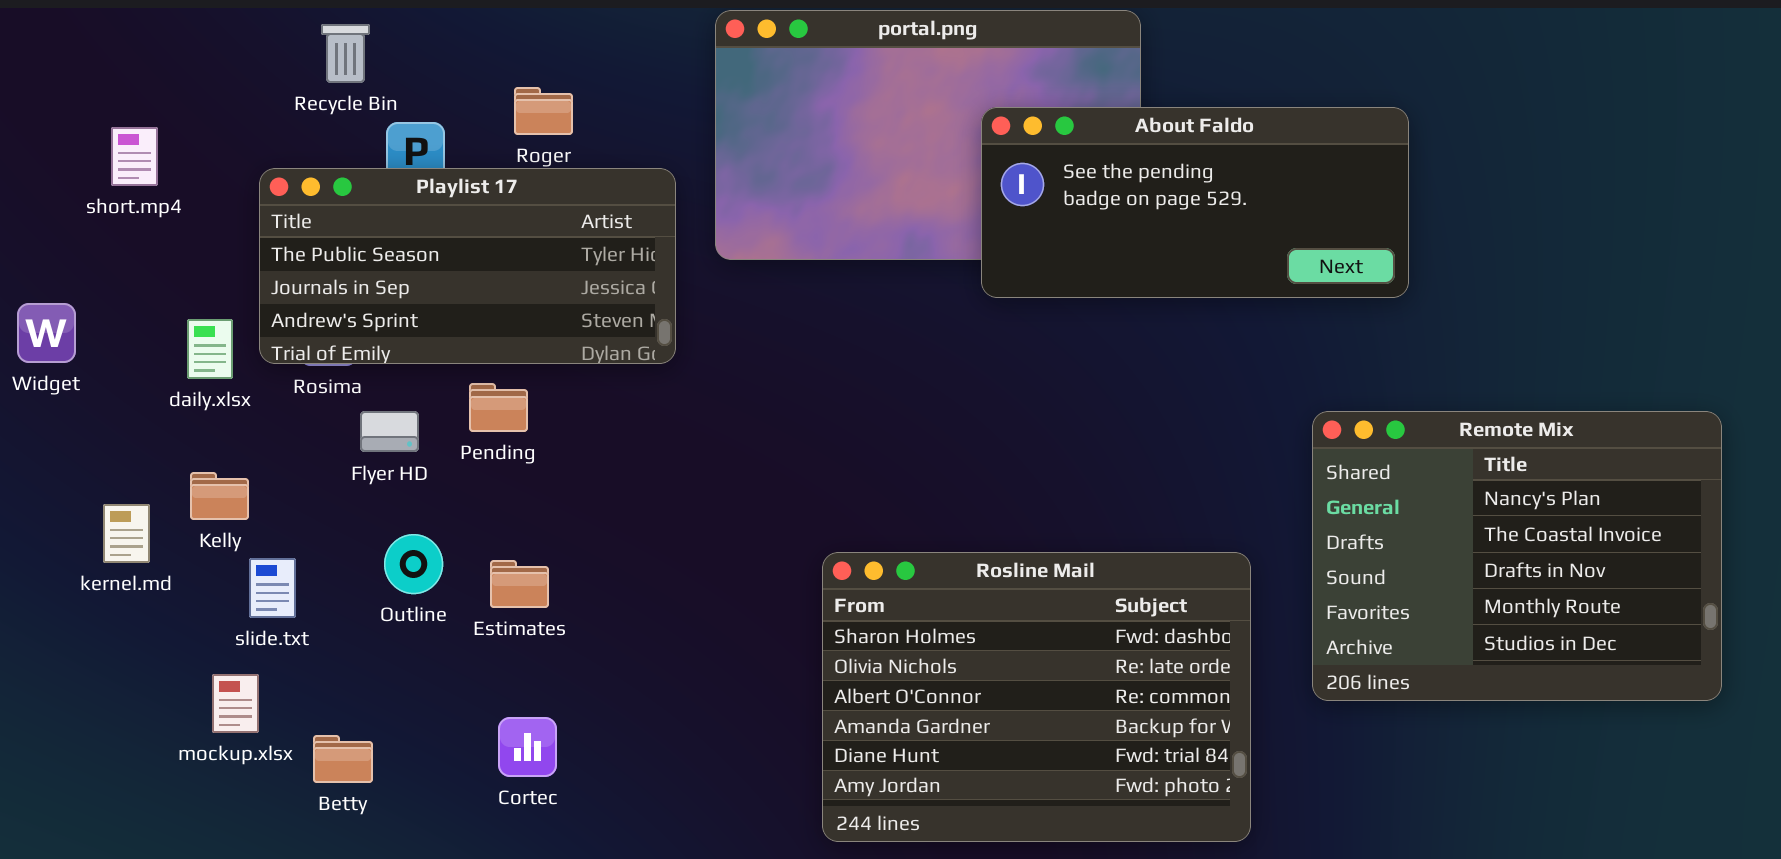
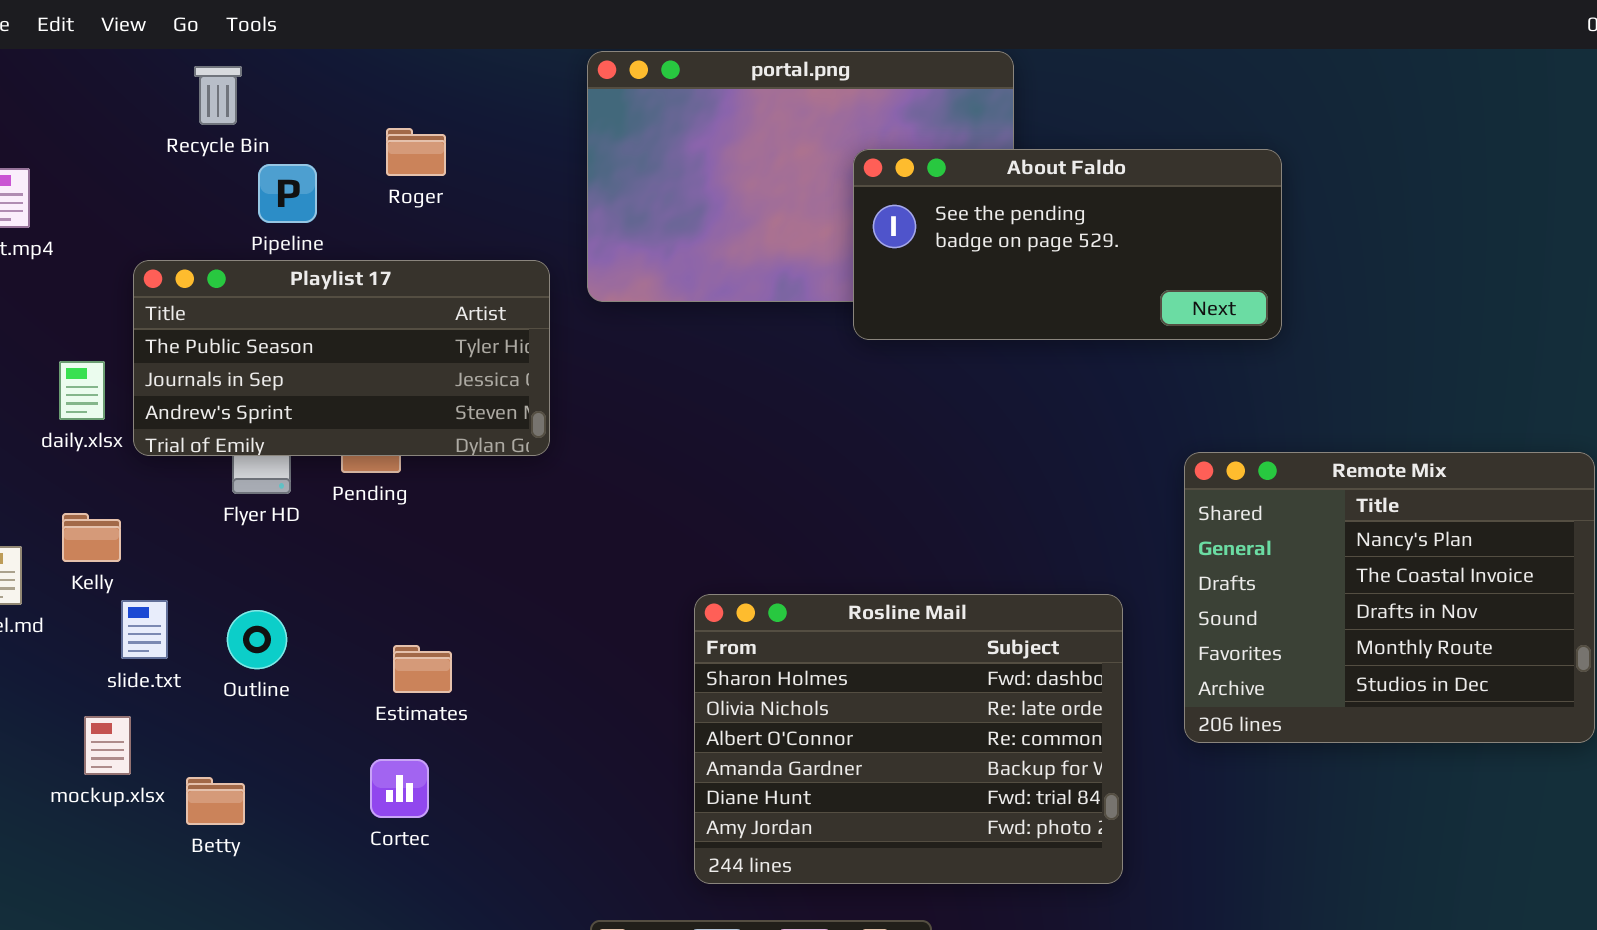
Playlist 17: [259,168,676,364] -> [133,260,550,456], moved
Outline: [384,534,443,594] -> [227,610,287,669], moved
Estimates: [490,560,549,608] -> [393,645,452,693], moved

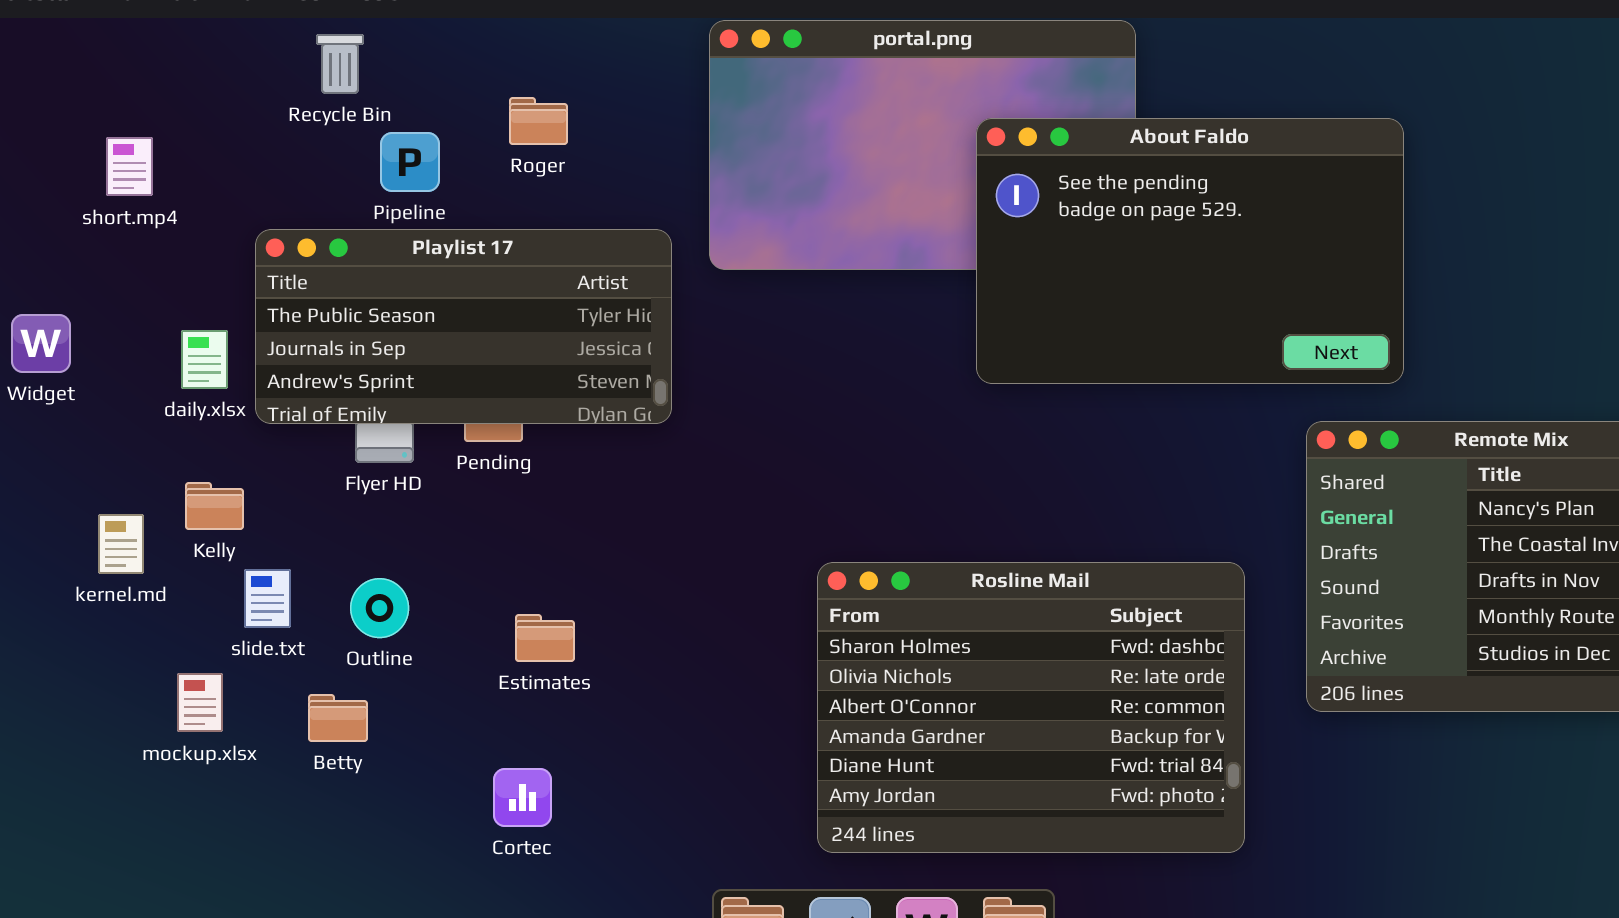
About Faldo: [853,149,1282,340] -> [976,118,1404,384], resized
mockup.xlsx: [84,716,131,775] -> [177,673,223,732], moved
Cortec: [370,759,429,818] -> [493,768,552,827], moved
Betty: [186,777,245,825] -> [308,694,368,742], moved

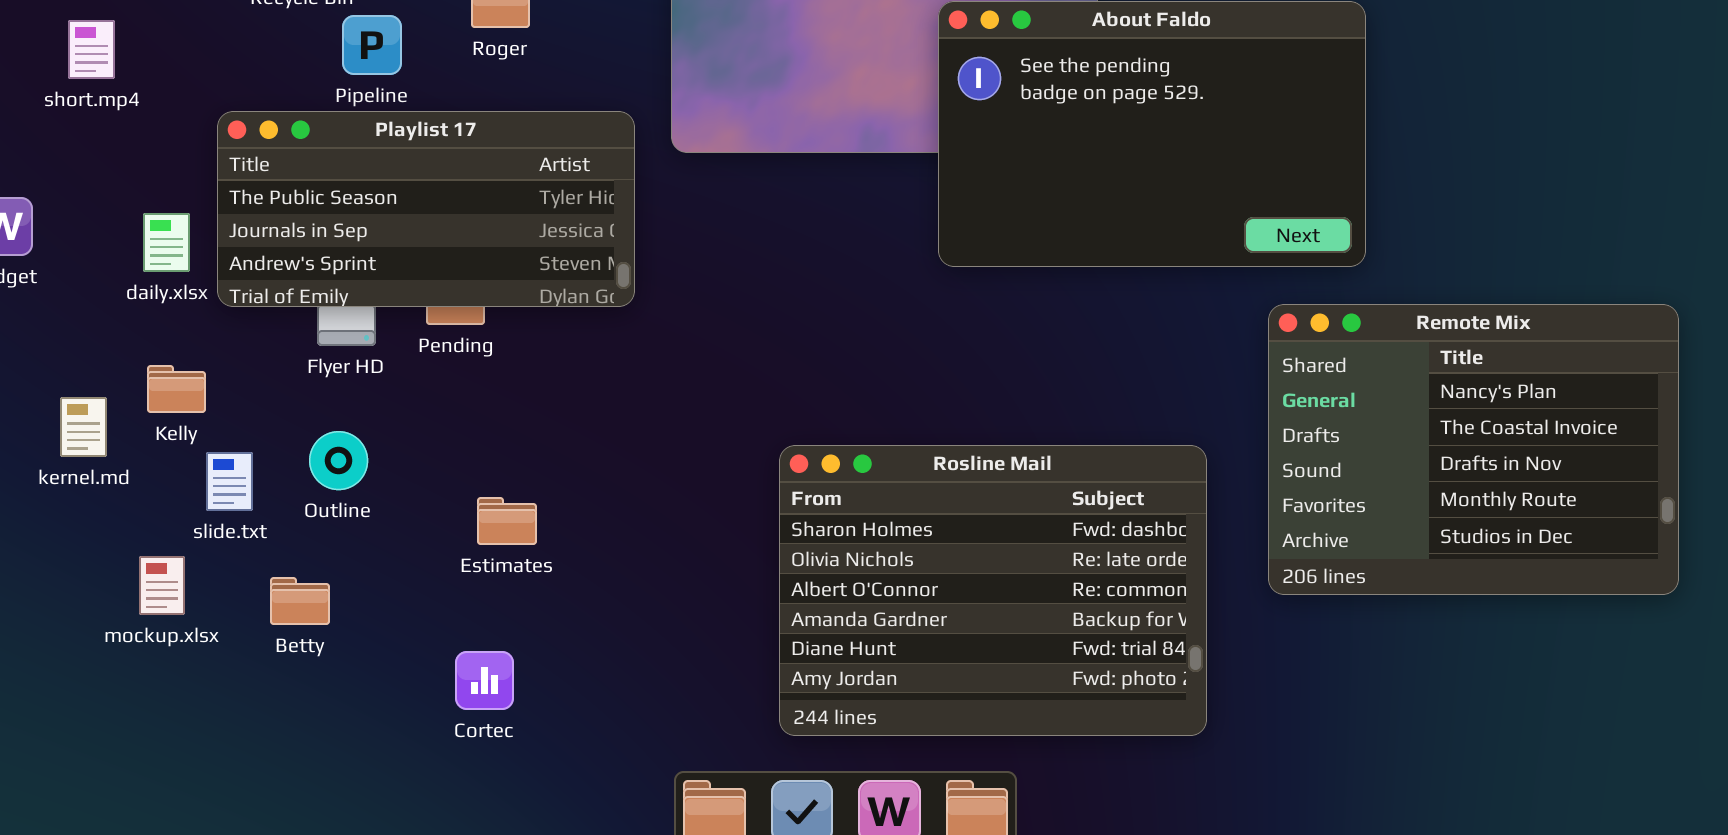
Outline: [350,578,409,638] -> [309,431,368,490], moved

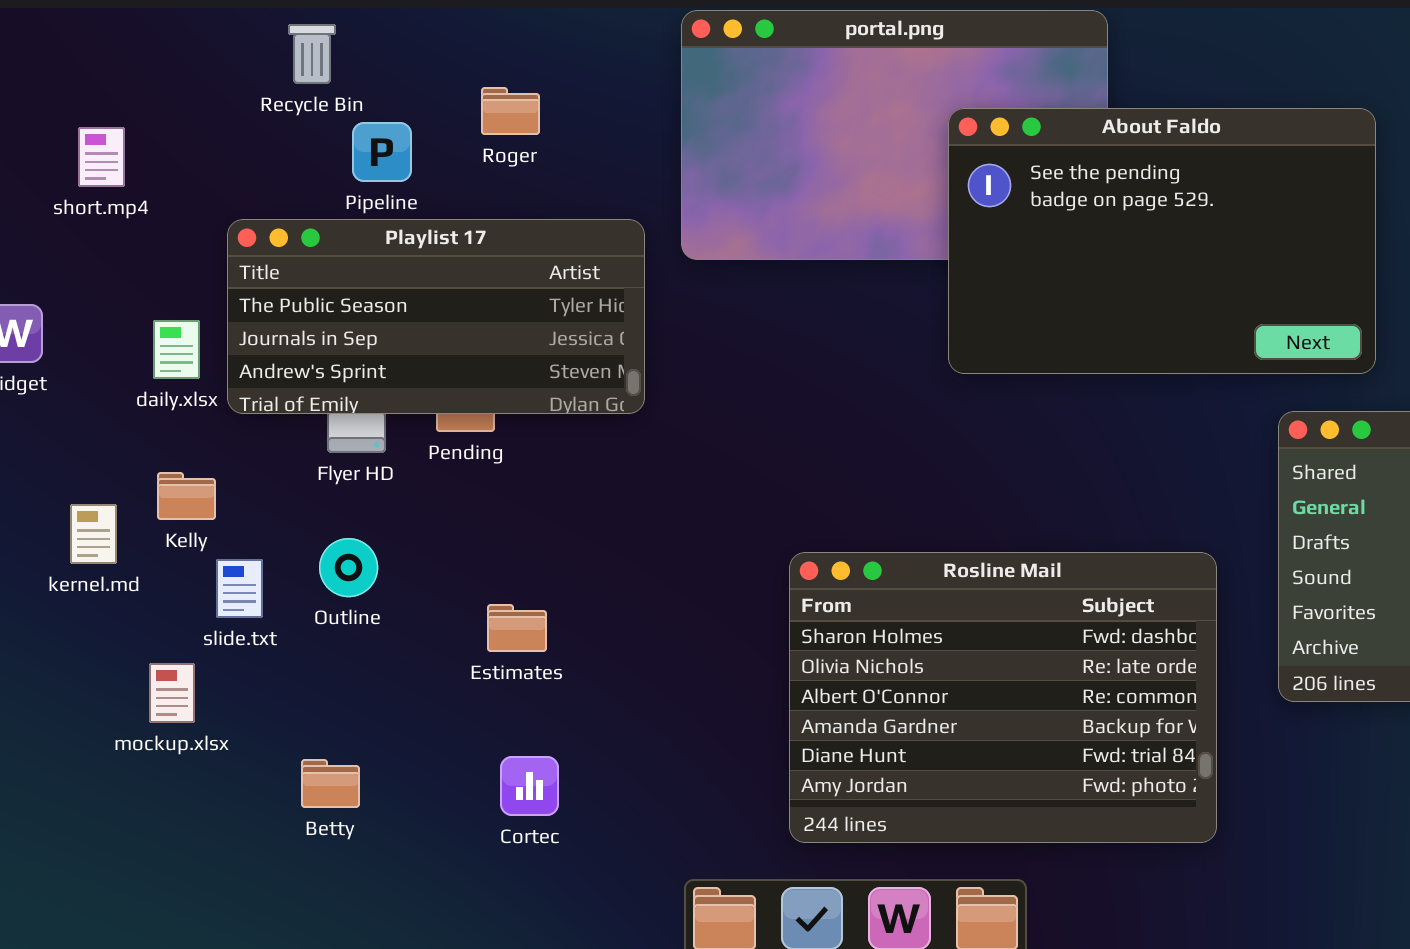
Betty: [270,577,330,625] -> [301,759,360,808], moved
Cortec: [455,651,514,710] -> [500,756,559,816], moved

